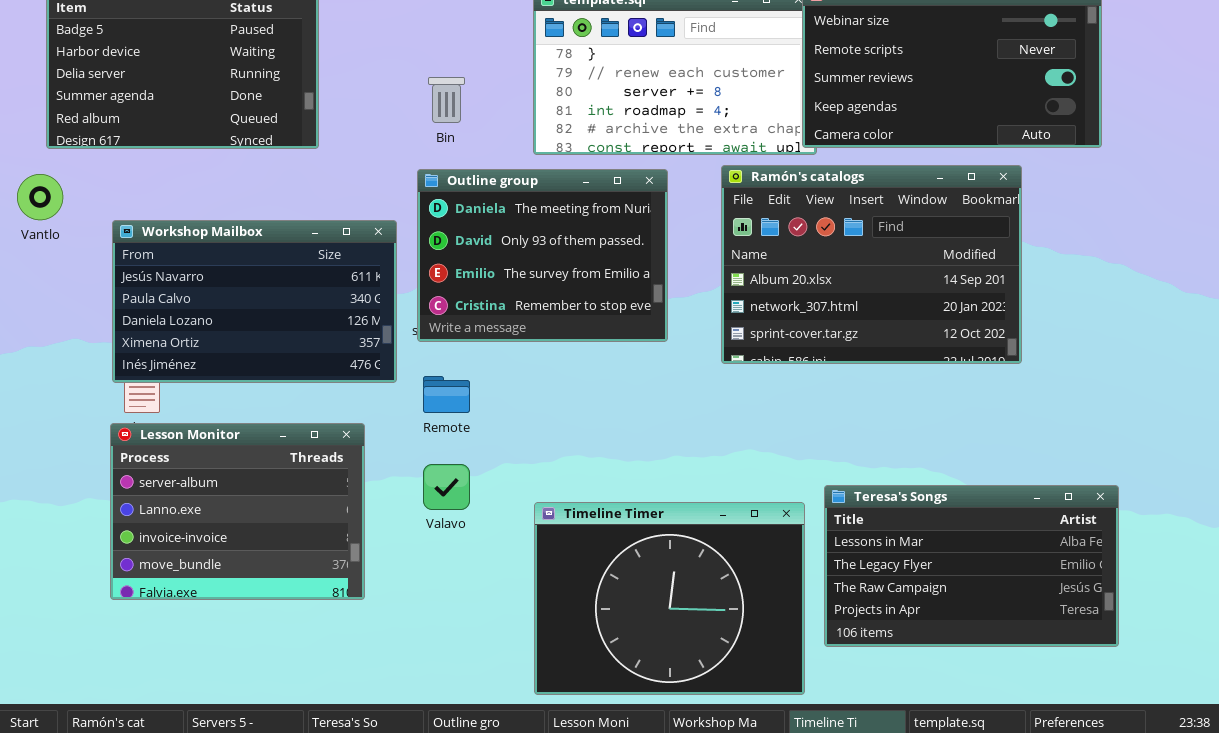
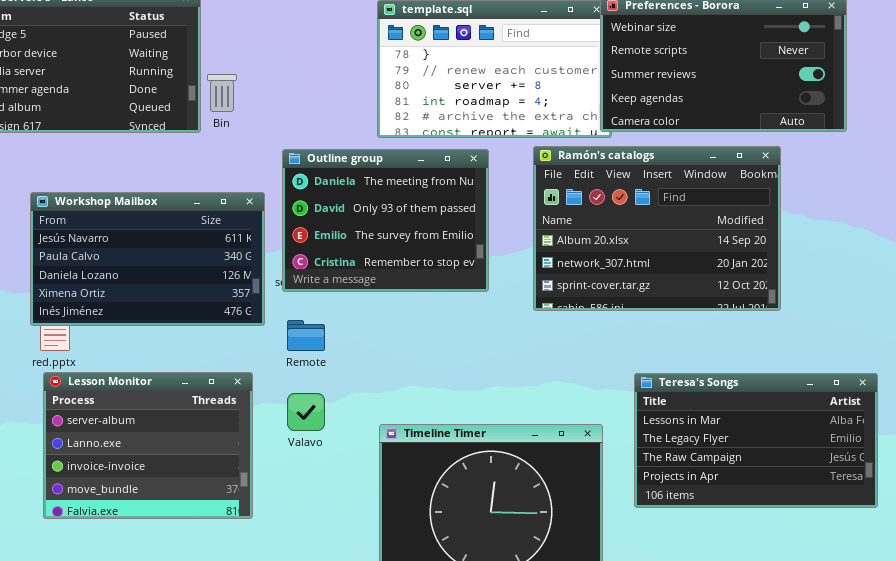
Bin: [428,77,465,123] -> [207,74,237,112], moved
Lesson Monitor: [110,423,365,600] -> [43,372,253,519], moved
Teresa's Songs: [824,485,1119,647] -> [634,373,878,508], moved

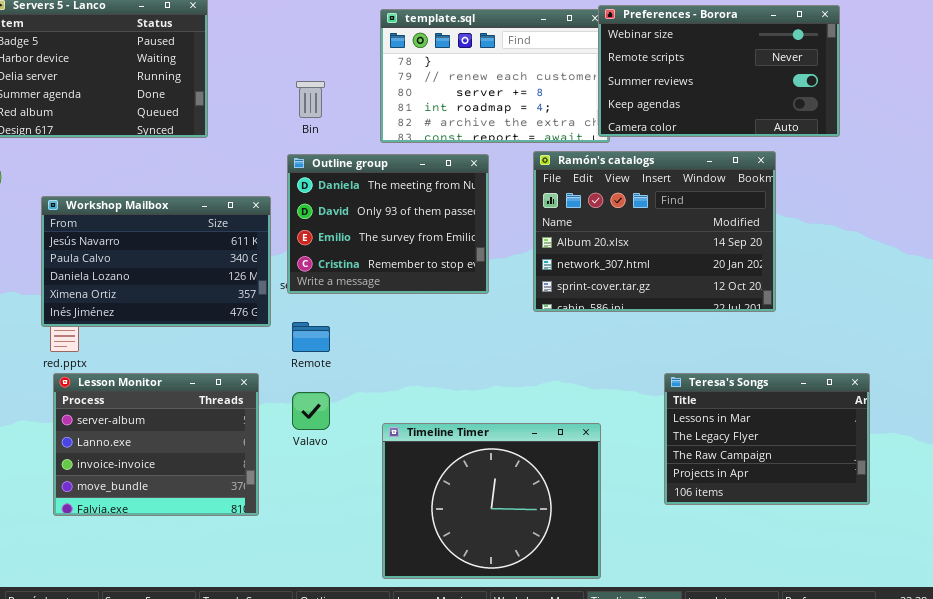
Bin: [207,74,237,112] -> [296,81,325,118], moved
Teresa's Songs: [634,373,878,508] -> [664,373,870,505], resized

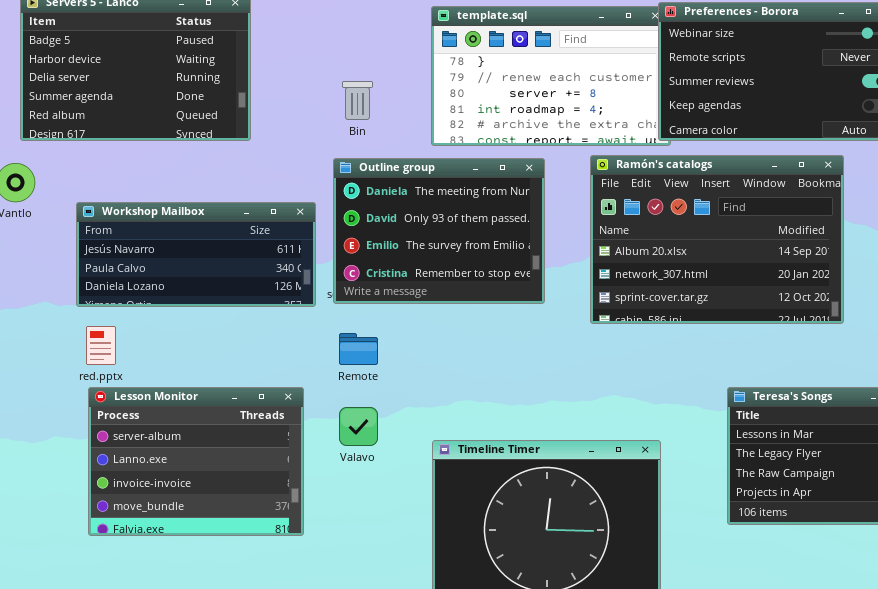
Workshop Mailbox: [41,196,271,327] -> [76,202,316,307], resized

